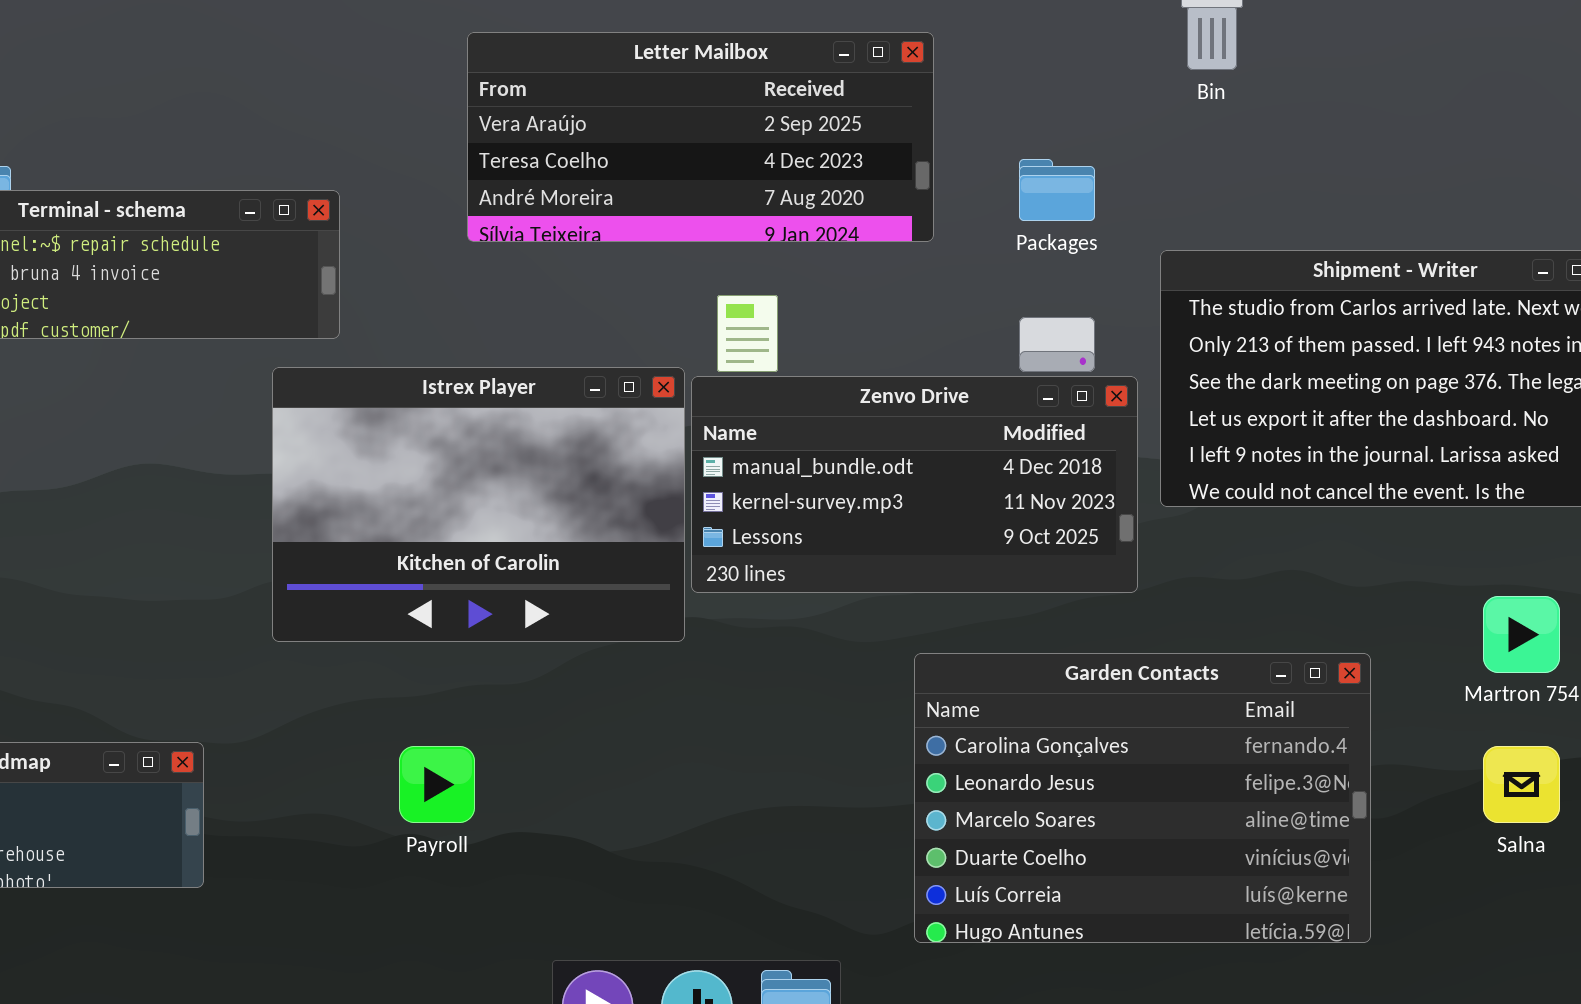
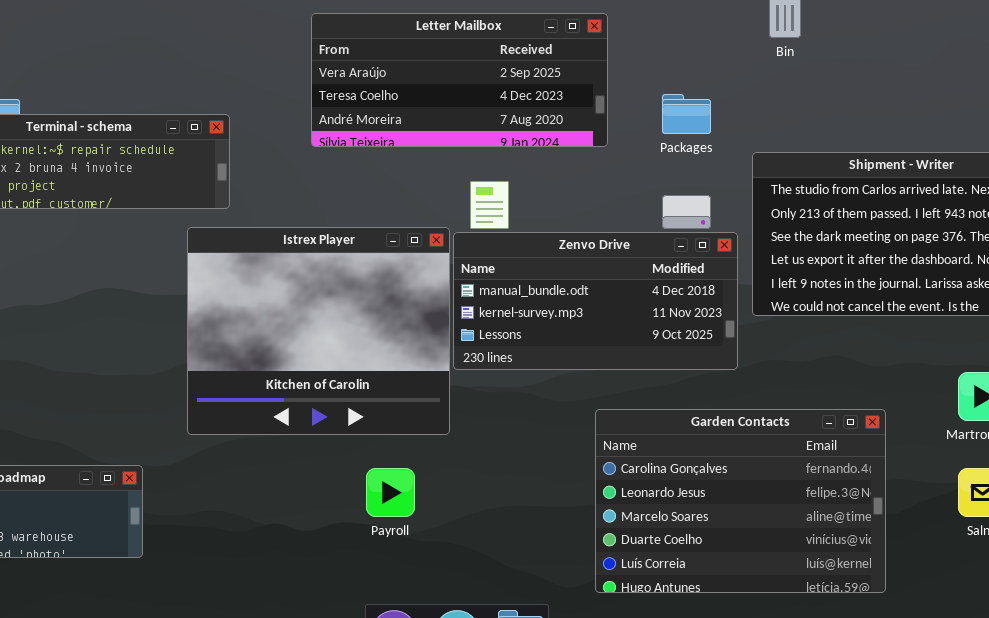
Istrex Player: [272,367,685,642] -> [187,227,450,435], resized
Payroll: [399,746,475,823] -> [366,468,415,517], moved

